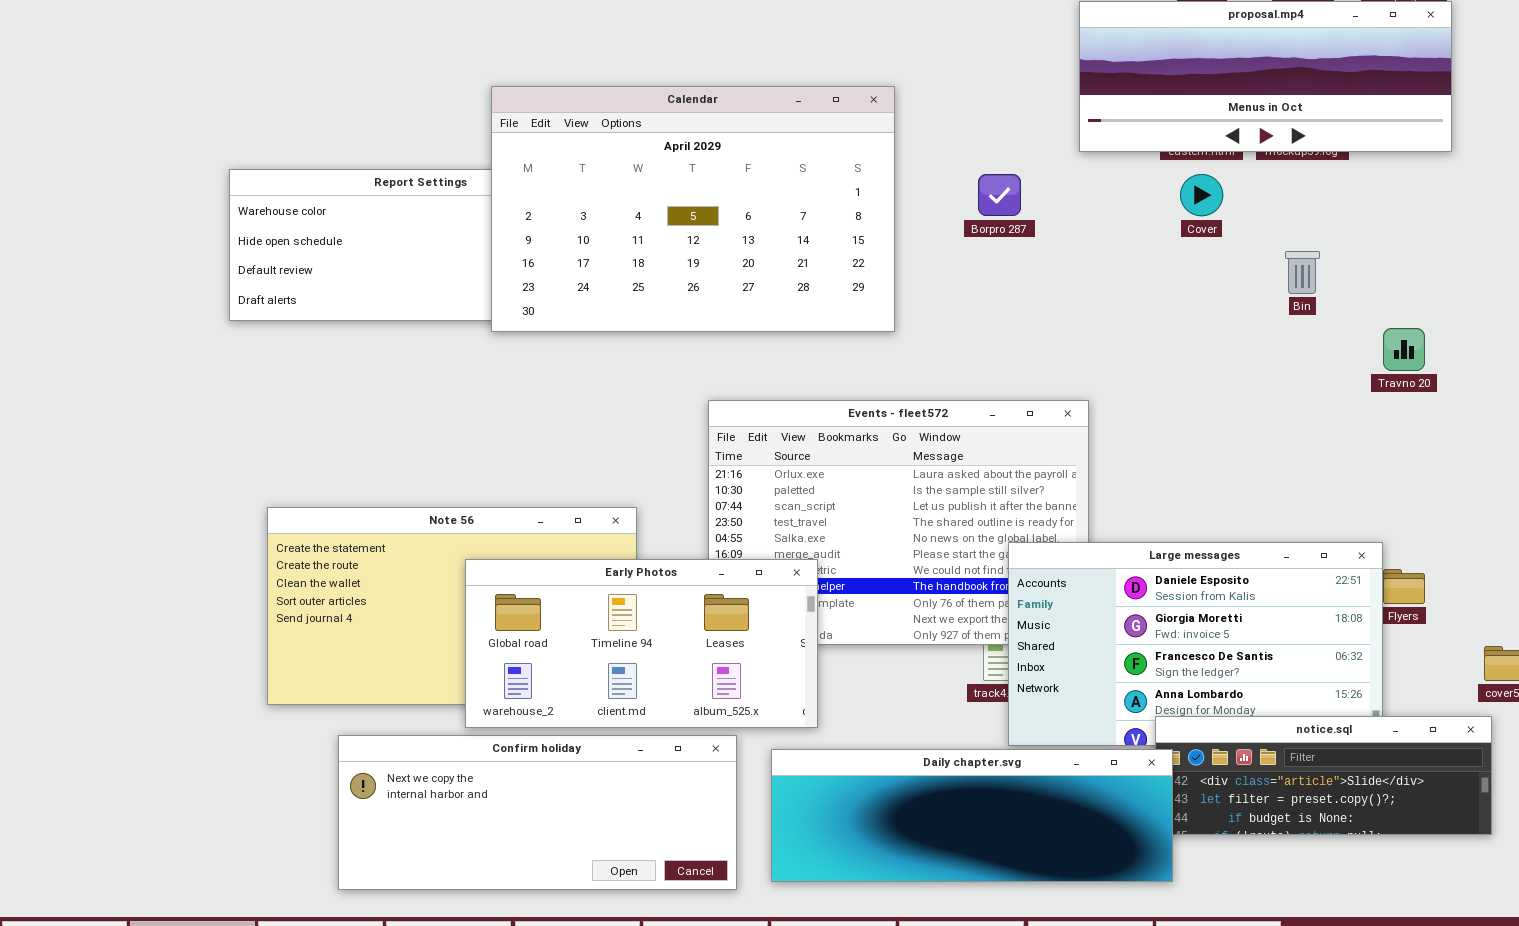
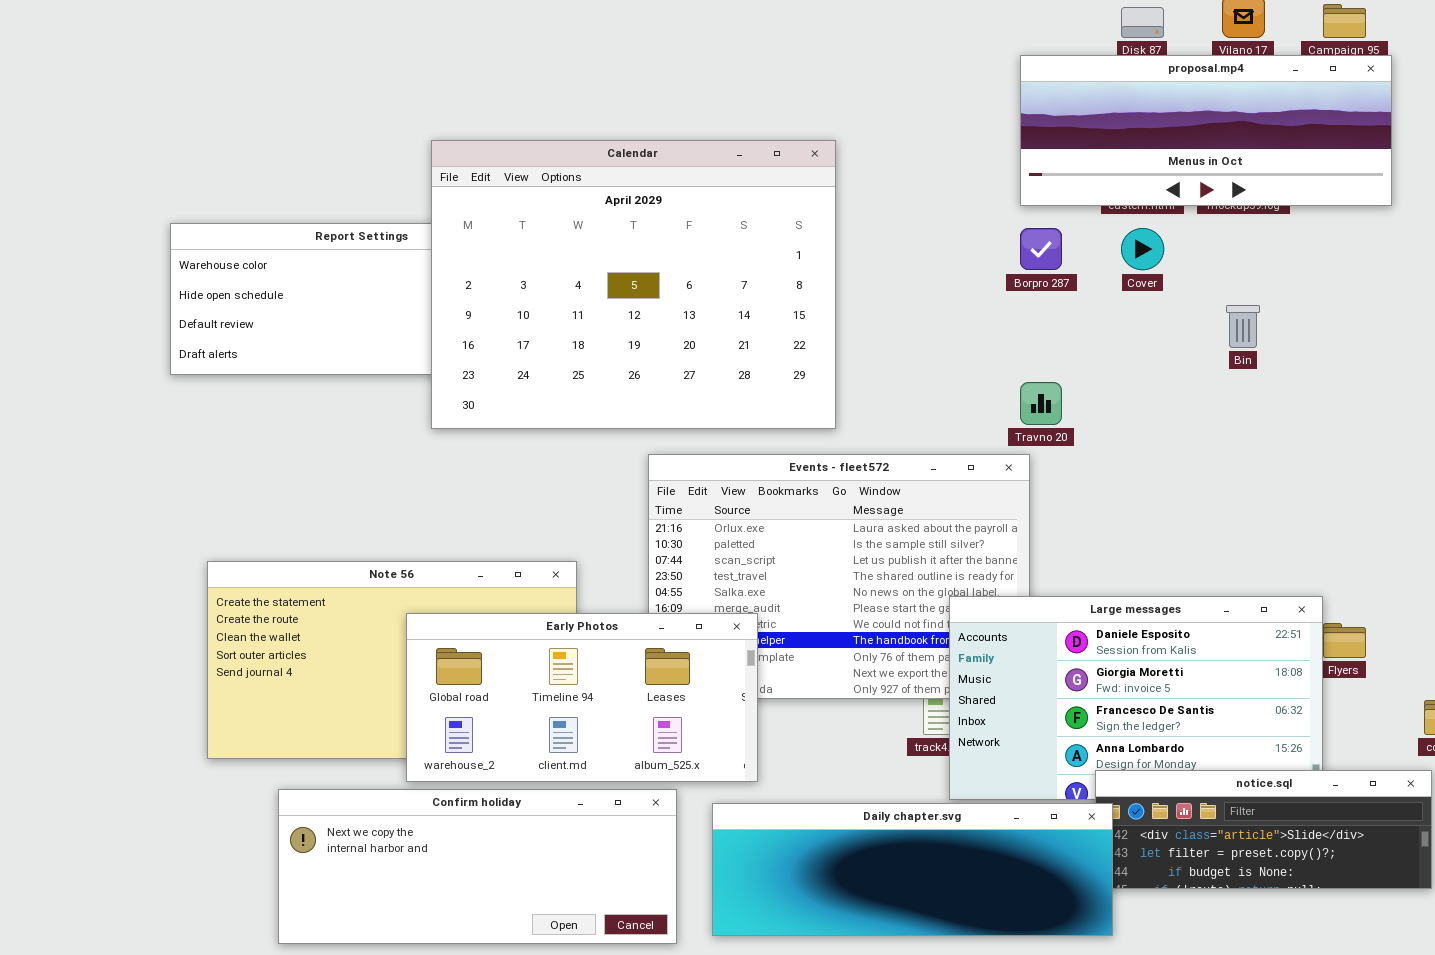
Calendar: [491,86,895,332] -> [431,140,836,429], resized
Borpro 287: [978,174,1021,216] -> [1020,228,1062,270], moved
Travno 20: [1383,328,1425,371] -> [1020,382,1062,425], moved

